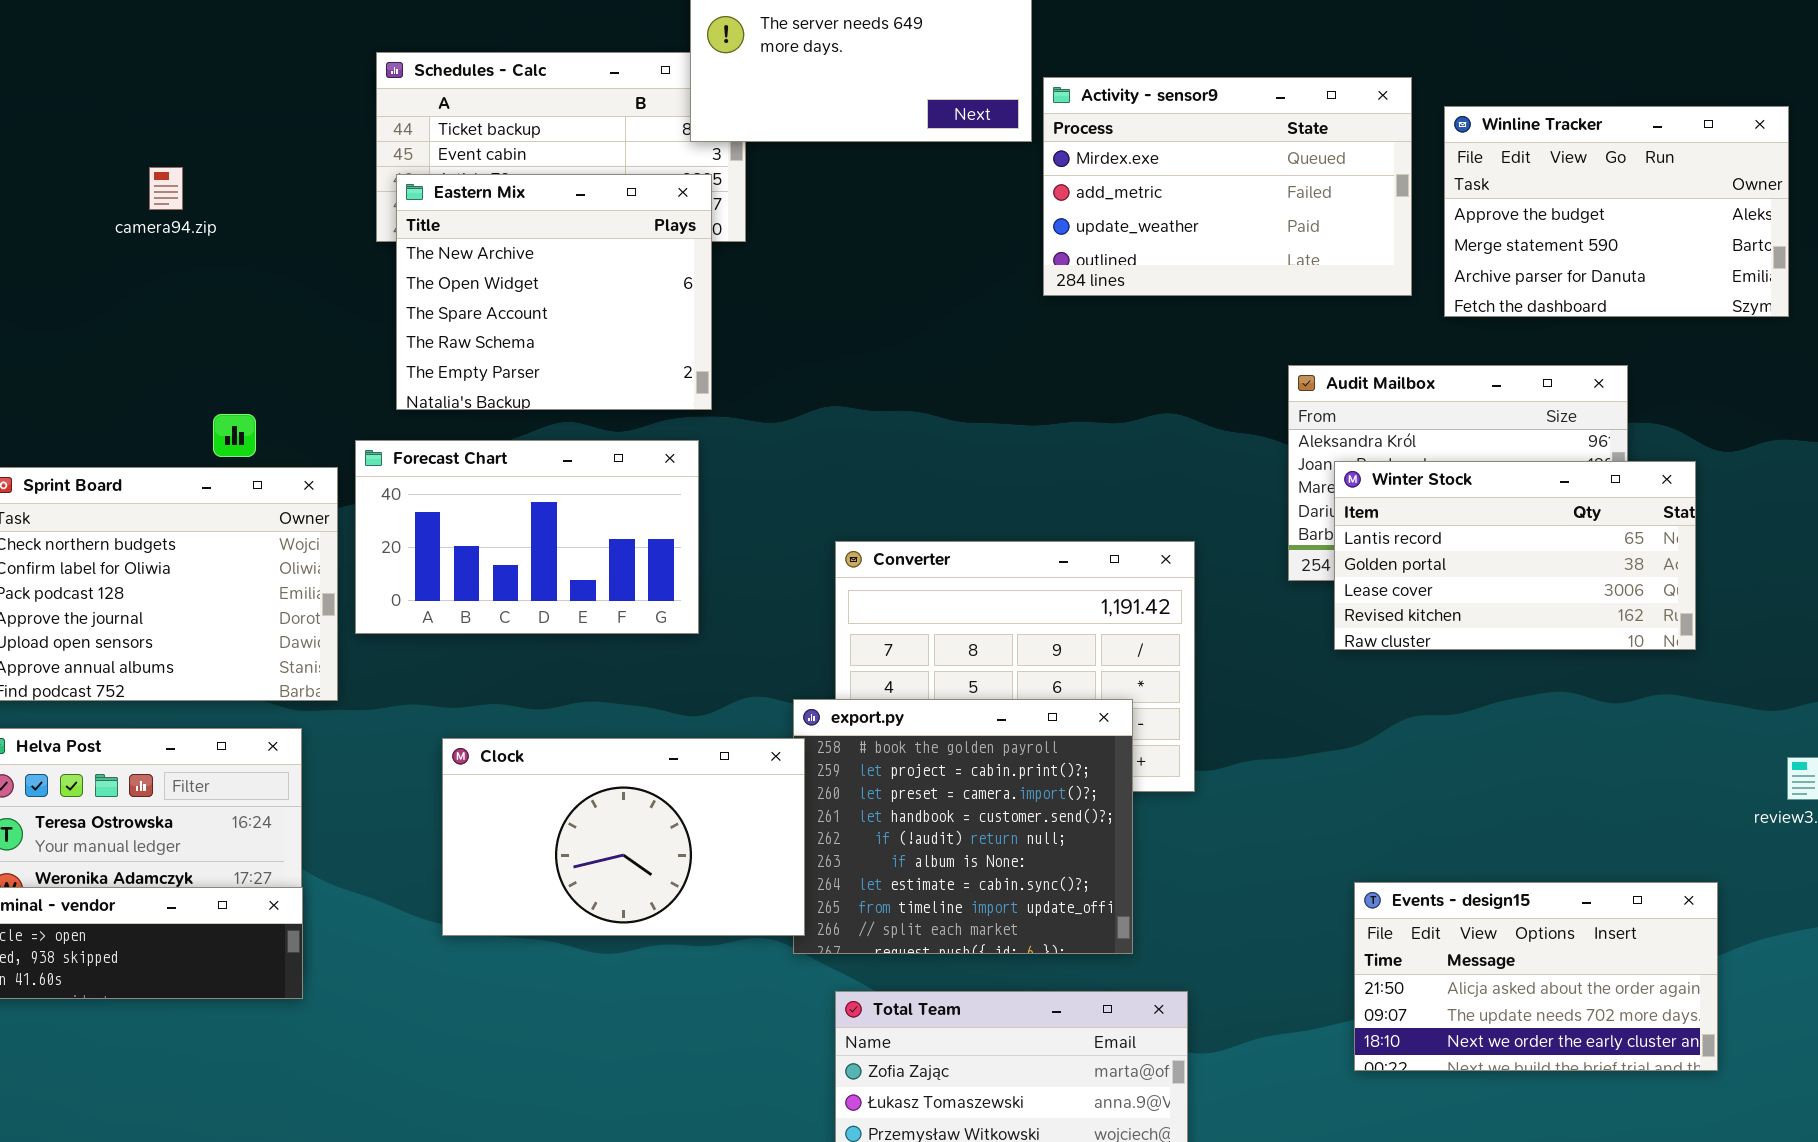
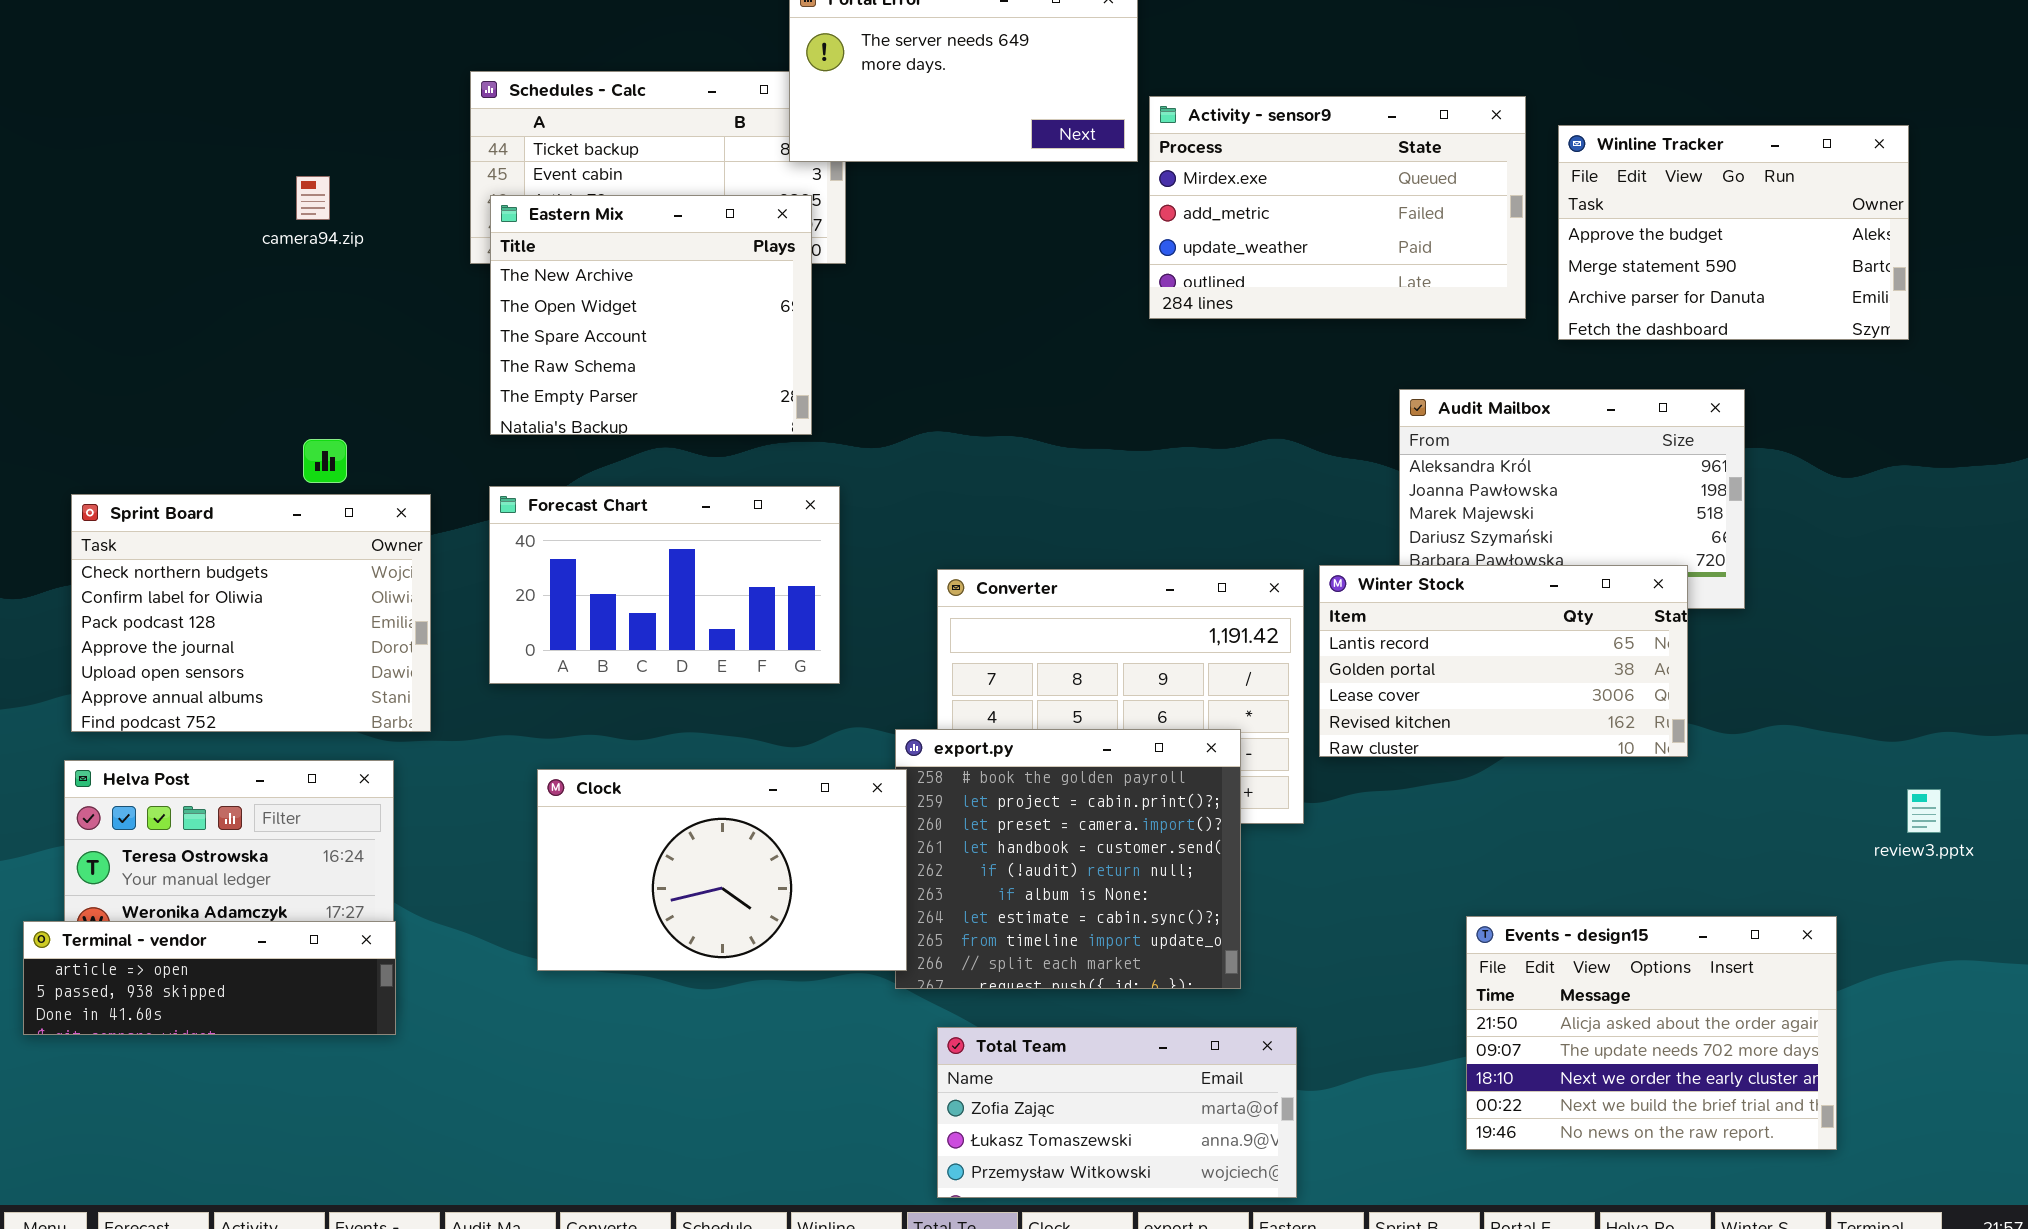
camera94.zip: [149,167,183,210] -> [296,176,330,220], moved
Forecast Chart: [355,440,699,634] -> [489,486,840,684], moved
Winter Stock: [1334,461,1696,650] -> [1319,565,1688,757], moved
Events - design15: [1354,882,1718,1071] -> [1466,916,1837,1150], resized

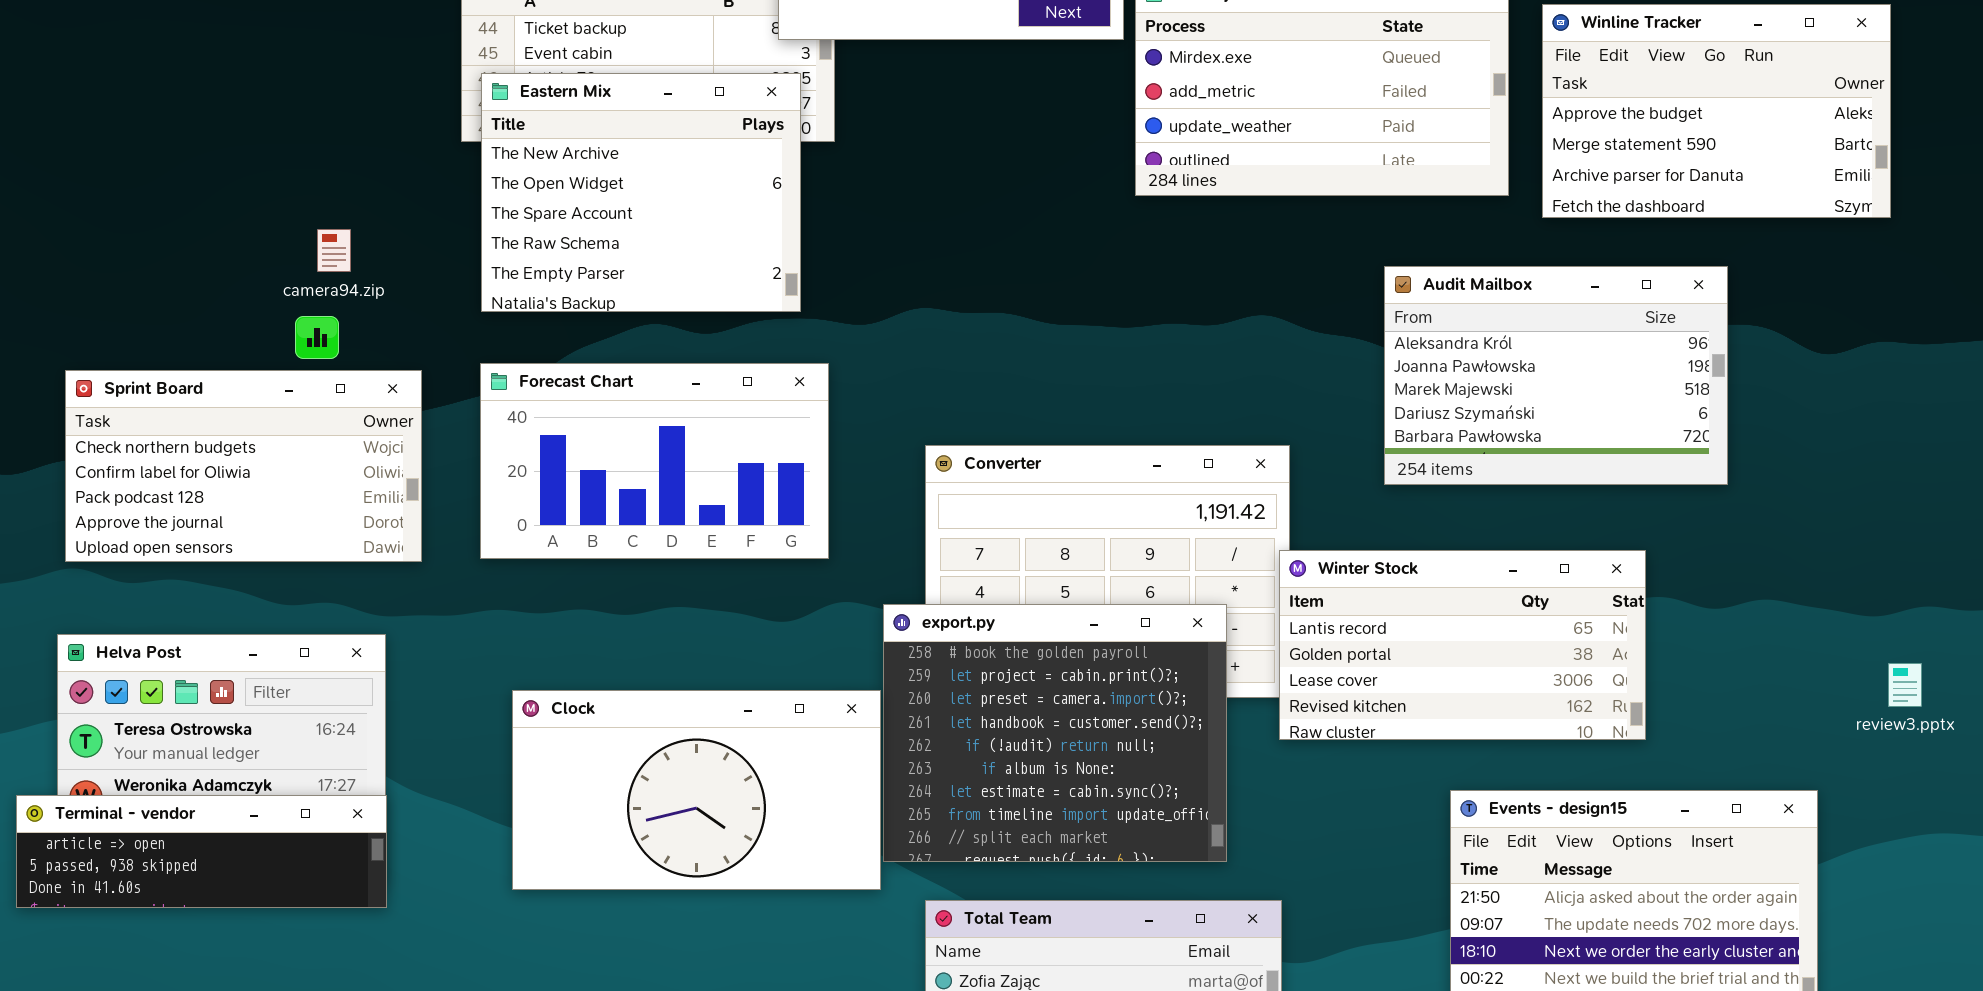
camera94.zip: [296,176,330,220] -> [317,229,351,272], moved
Sprint Board: [71,494,431,732] -> [65,370,422,562], resized
Winter Stock: [1319,565,1688,757] -> [1279,550,1646,740], moved
Clock: [537,769,907,971] -> [512,690,881,890], moved

